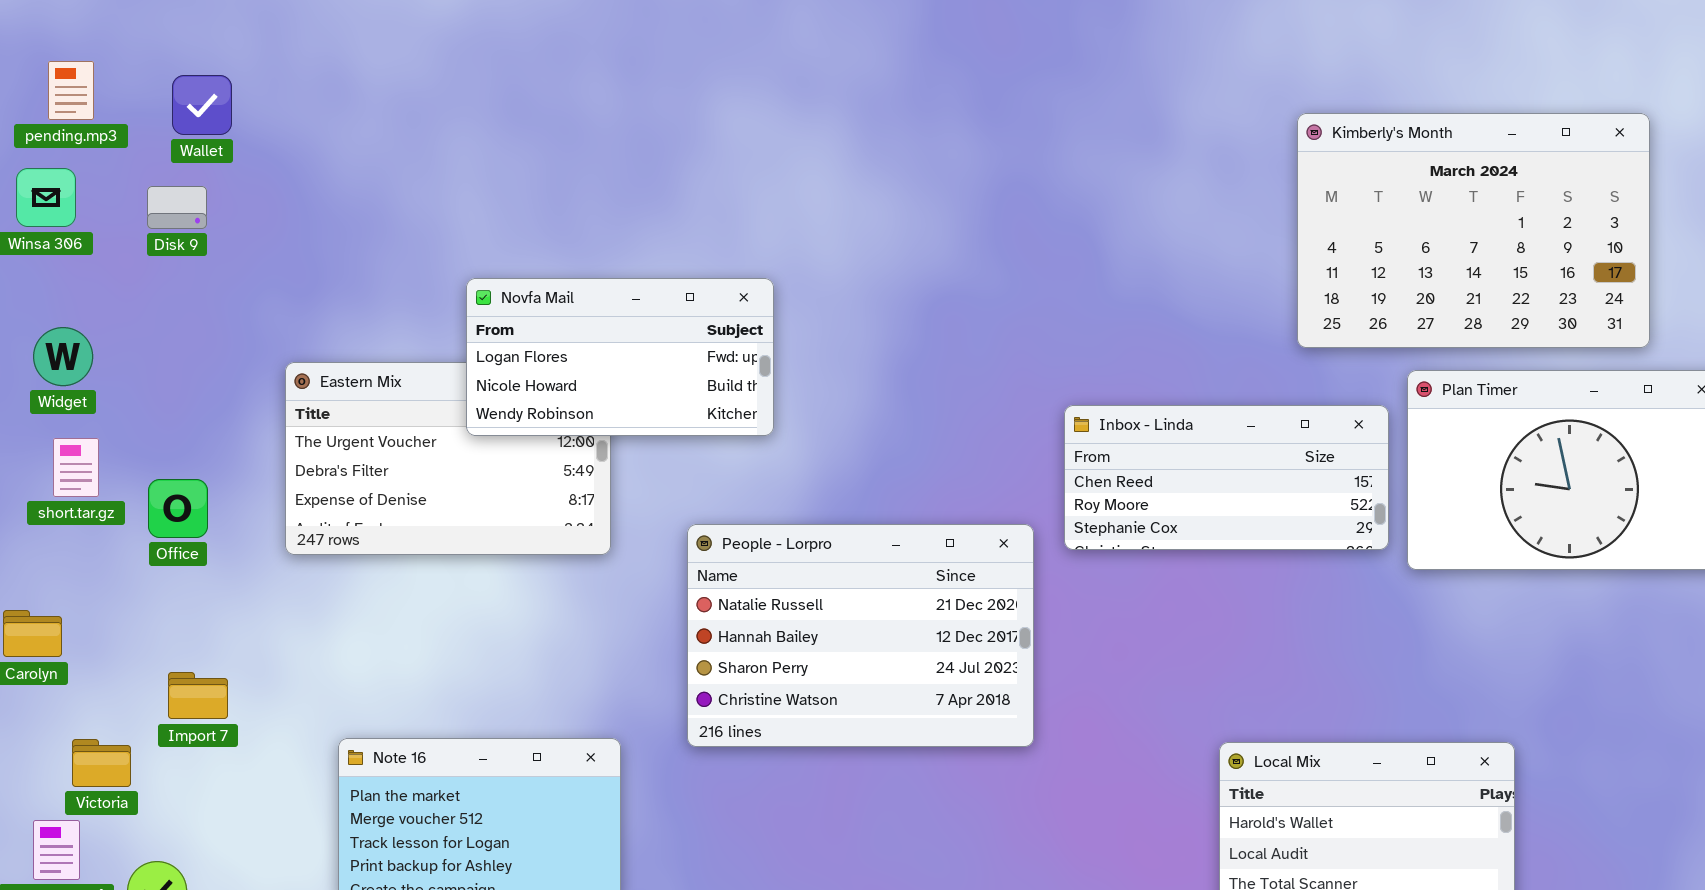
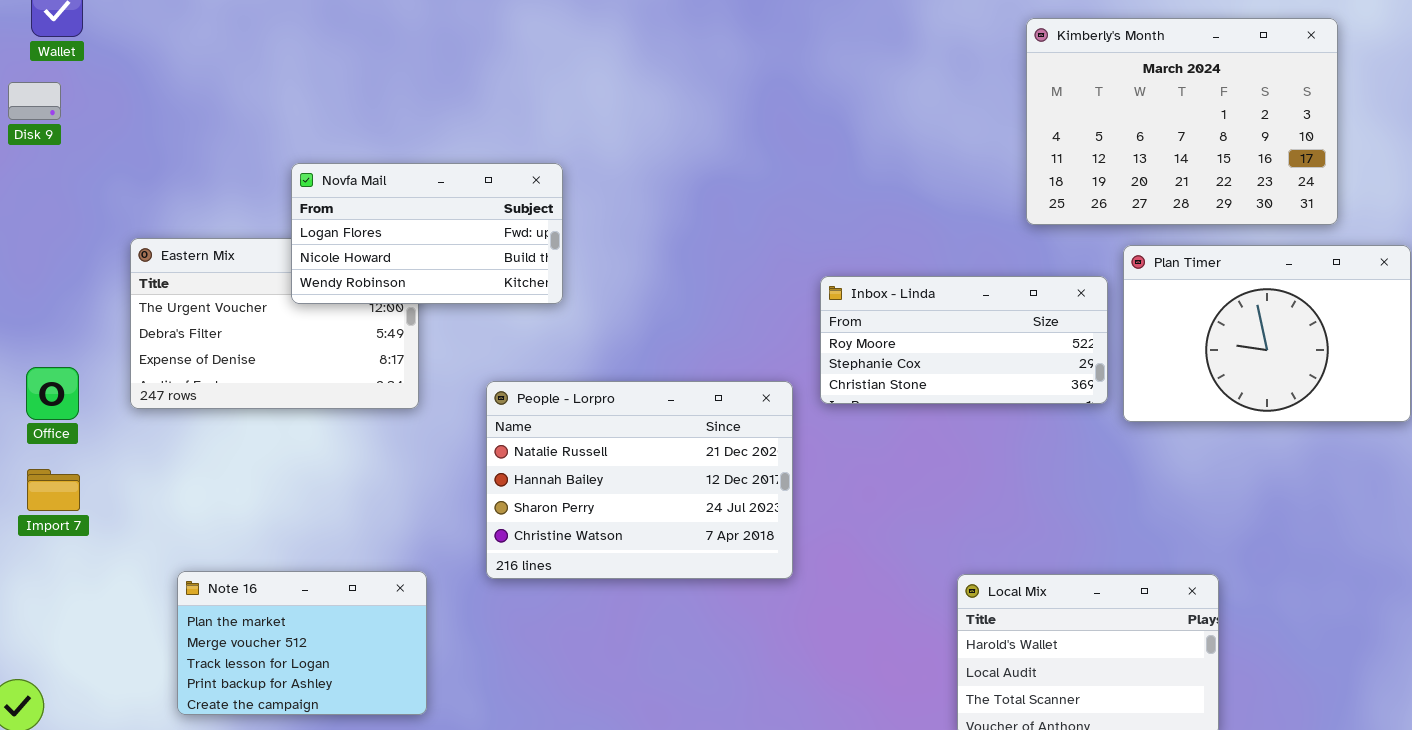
Inbox - Linda: [1064,405,1389,550] -> [820,276,1108,404], scrolled down 1 row
Office: [148,479,208,538] -> [26,367,79,420], moved
Import 7: [168,672,228,719] -> [27,469,80,511], moved

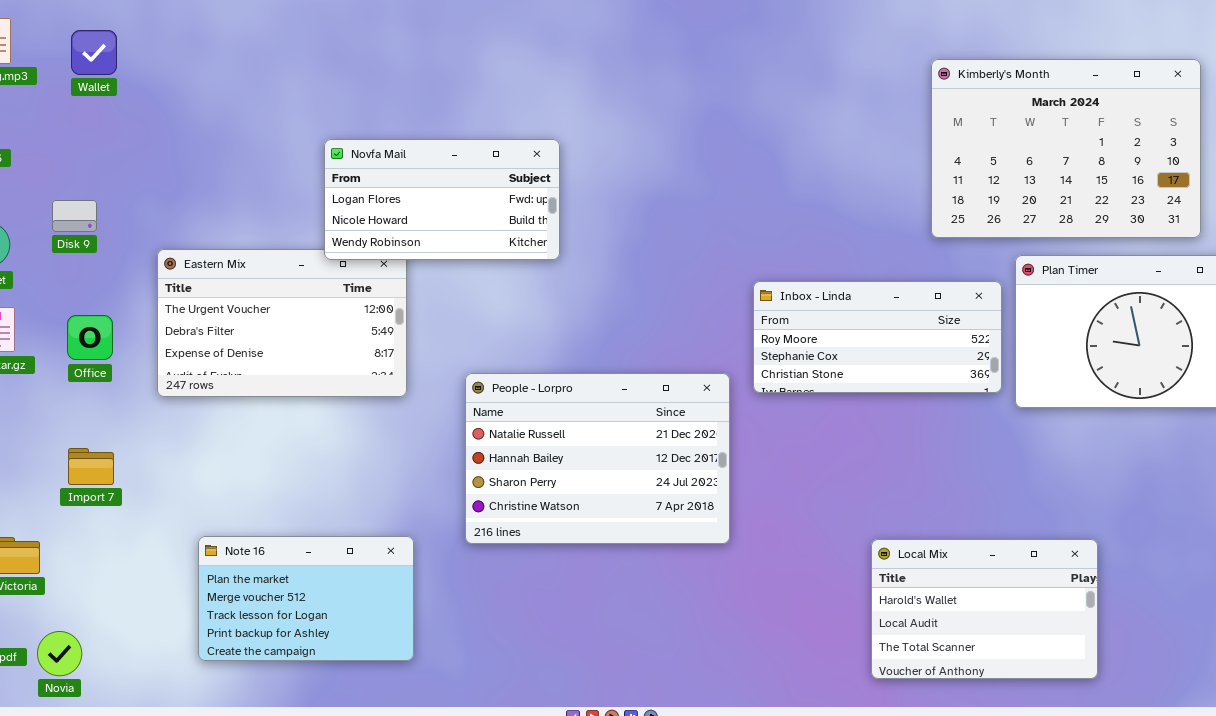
Disk 9: [8,82,61,120] -> [52,200,97,232], moved
Novfa Mail: [291,163,563,304] -> [324,139,560,260], moved
Office: [26,367,79,420] -> [67,315,113,360], moved

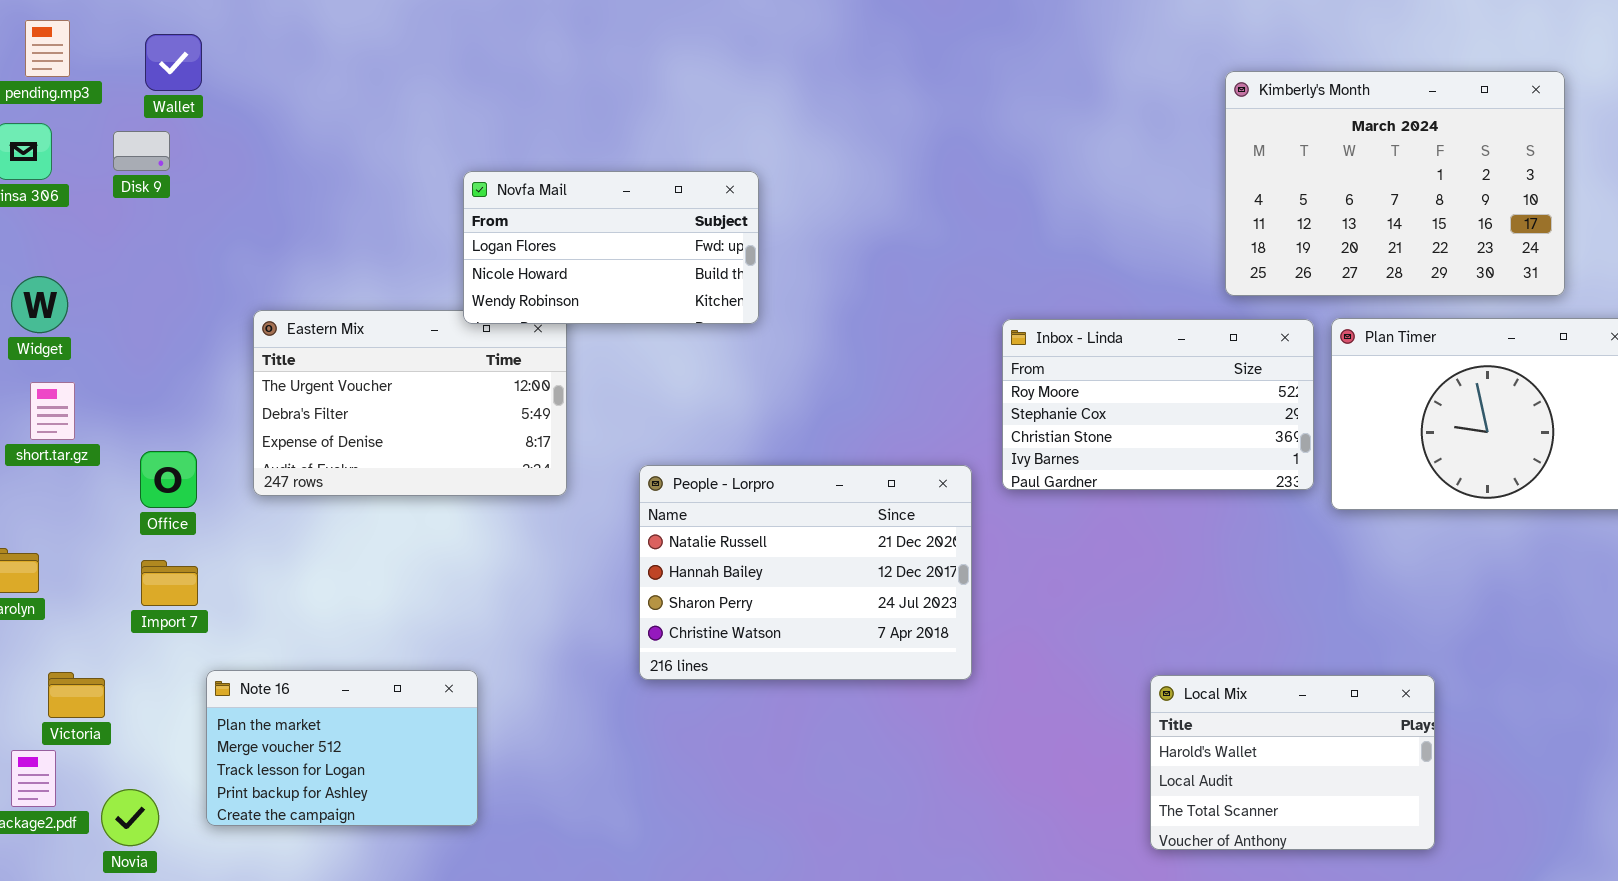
Disk 9: [52,200,97,232] -> [113,131,170,171], moved
Inbox - Linda: [753,281,1002,393] -> [1002,319,1314,490], resized
Office: [67,315,113,360] -> [140,451,197,508], moved
Note 16: [198,536,414,661] -> [206,670,478,826], moved

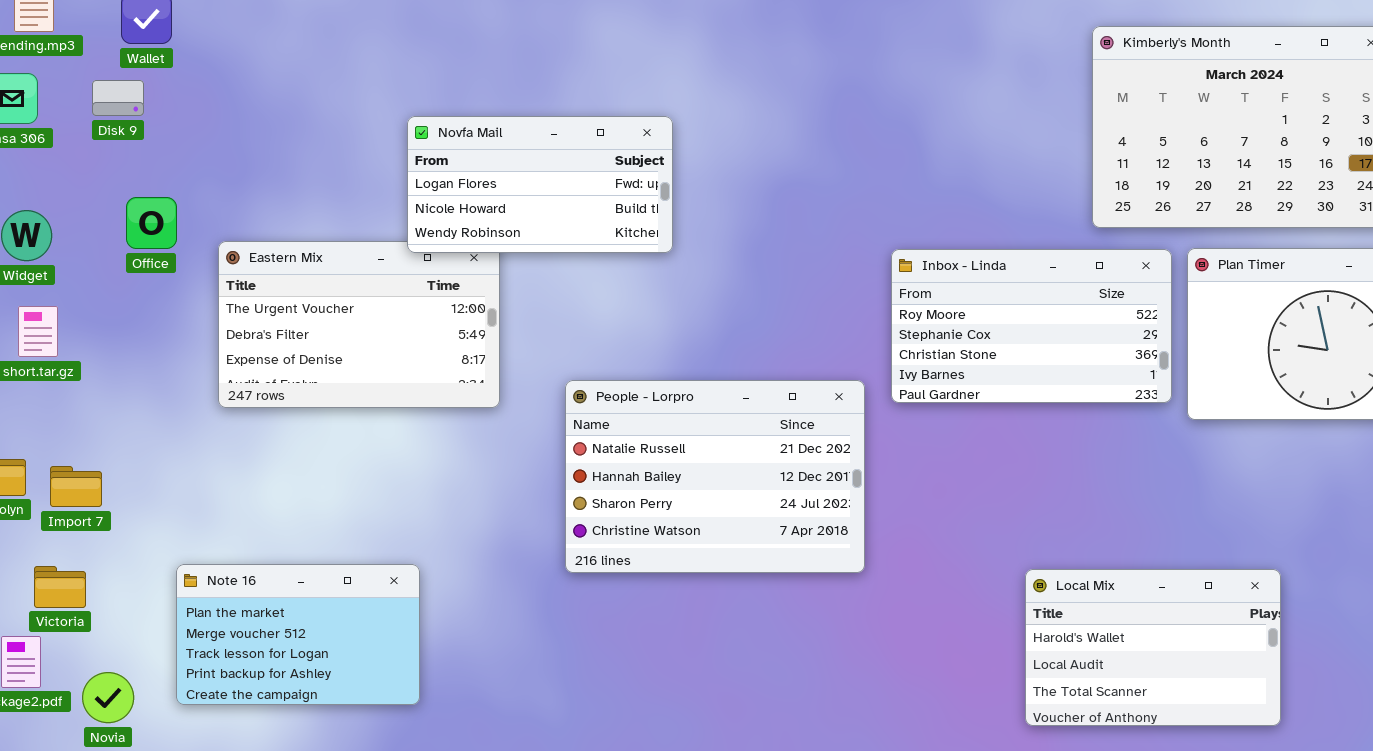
Office: [140,451,197,508] -> [126,197,177,249], moved
Import 7: [141,560,198,606] -> [50,466,102,507], moved

